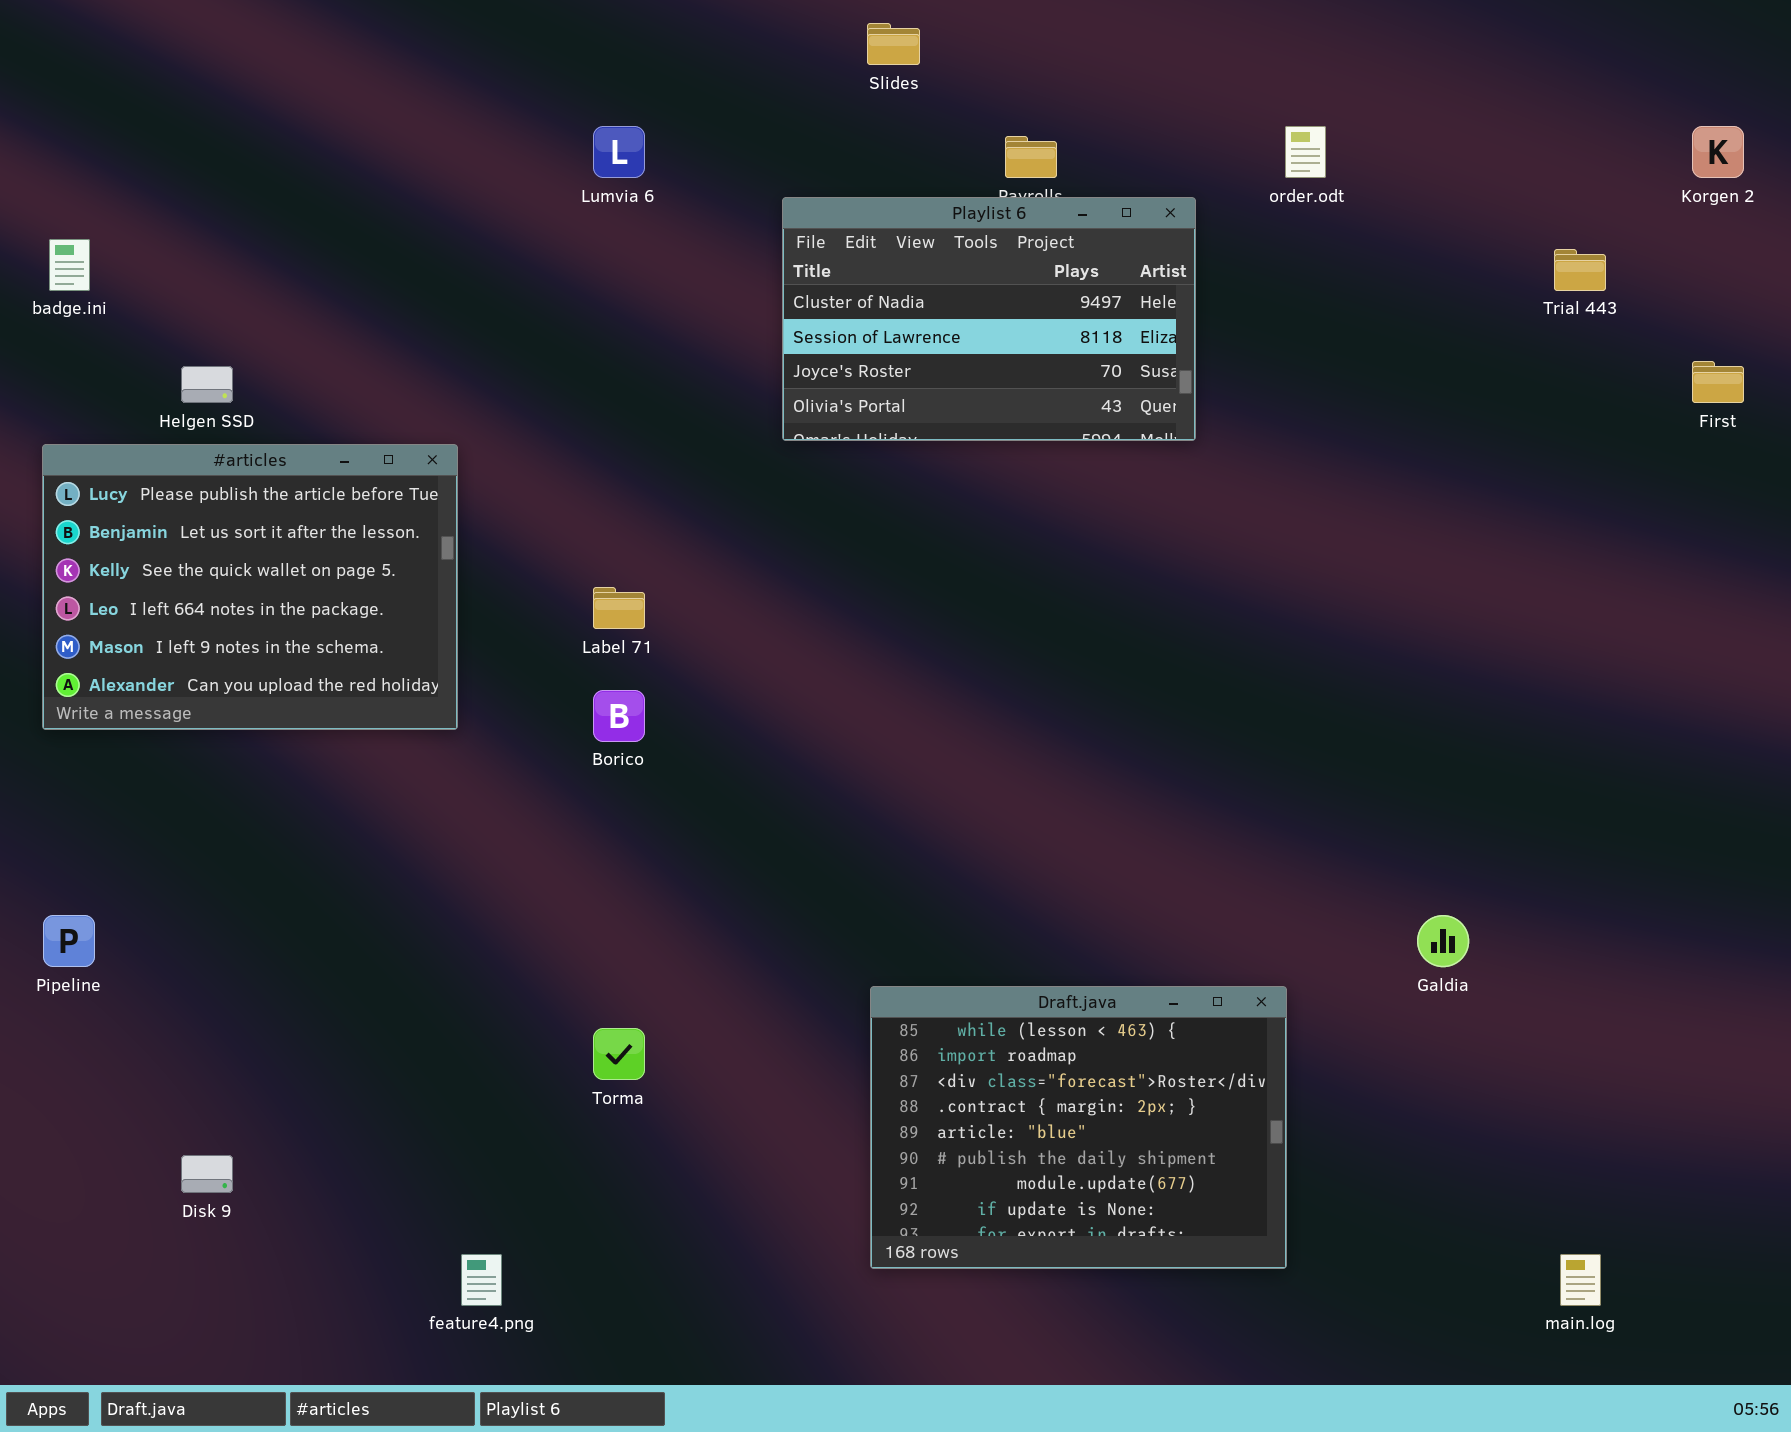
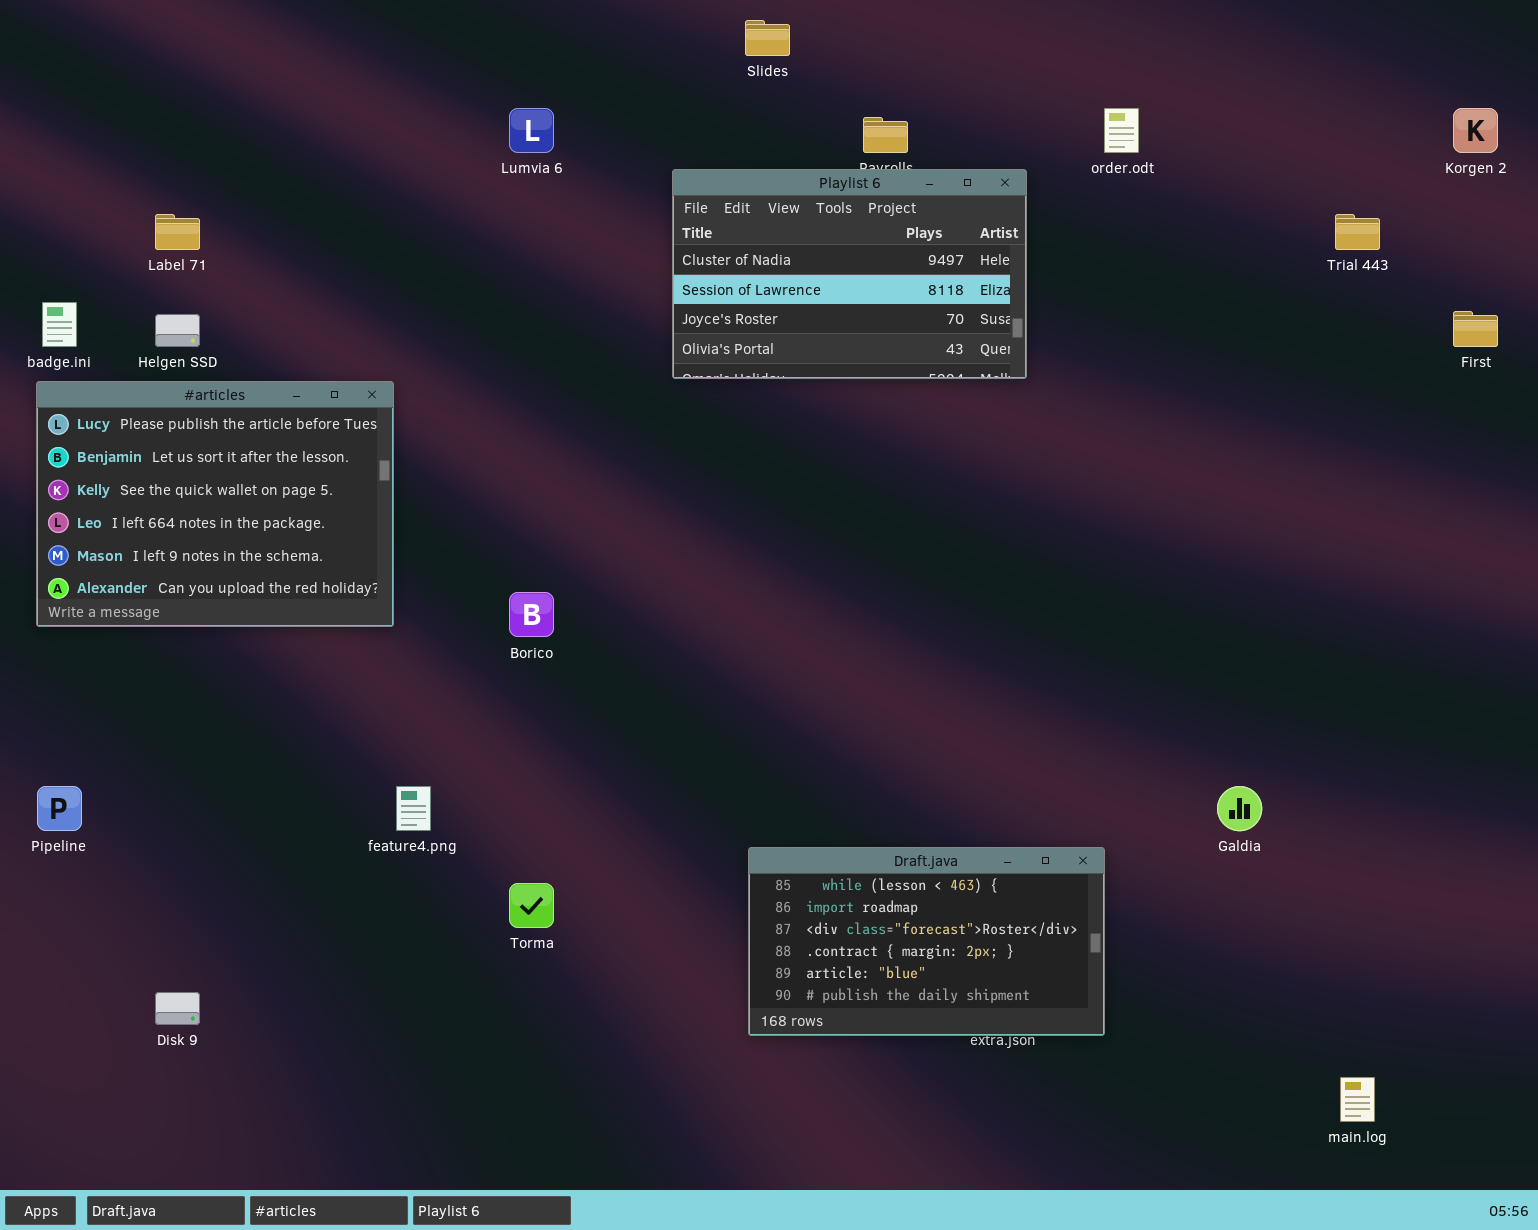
badge.ini: [49,239,90,291] -> [42,302,77,347], moved
Label 71: [593,587,645,629] -> [155,214,200,250], moved
Draft.java: [870,986,1287,1269] -> [748,847,1105,1036], resized
feature4.png: [461,1254,502,1306] -> [396,786,431,831], moved

